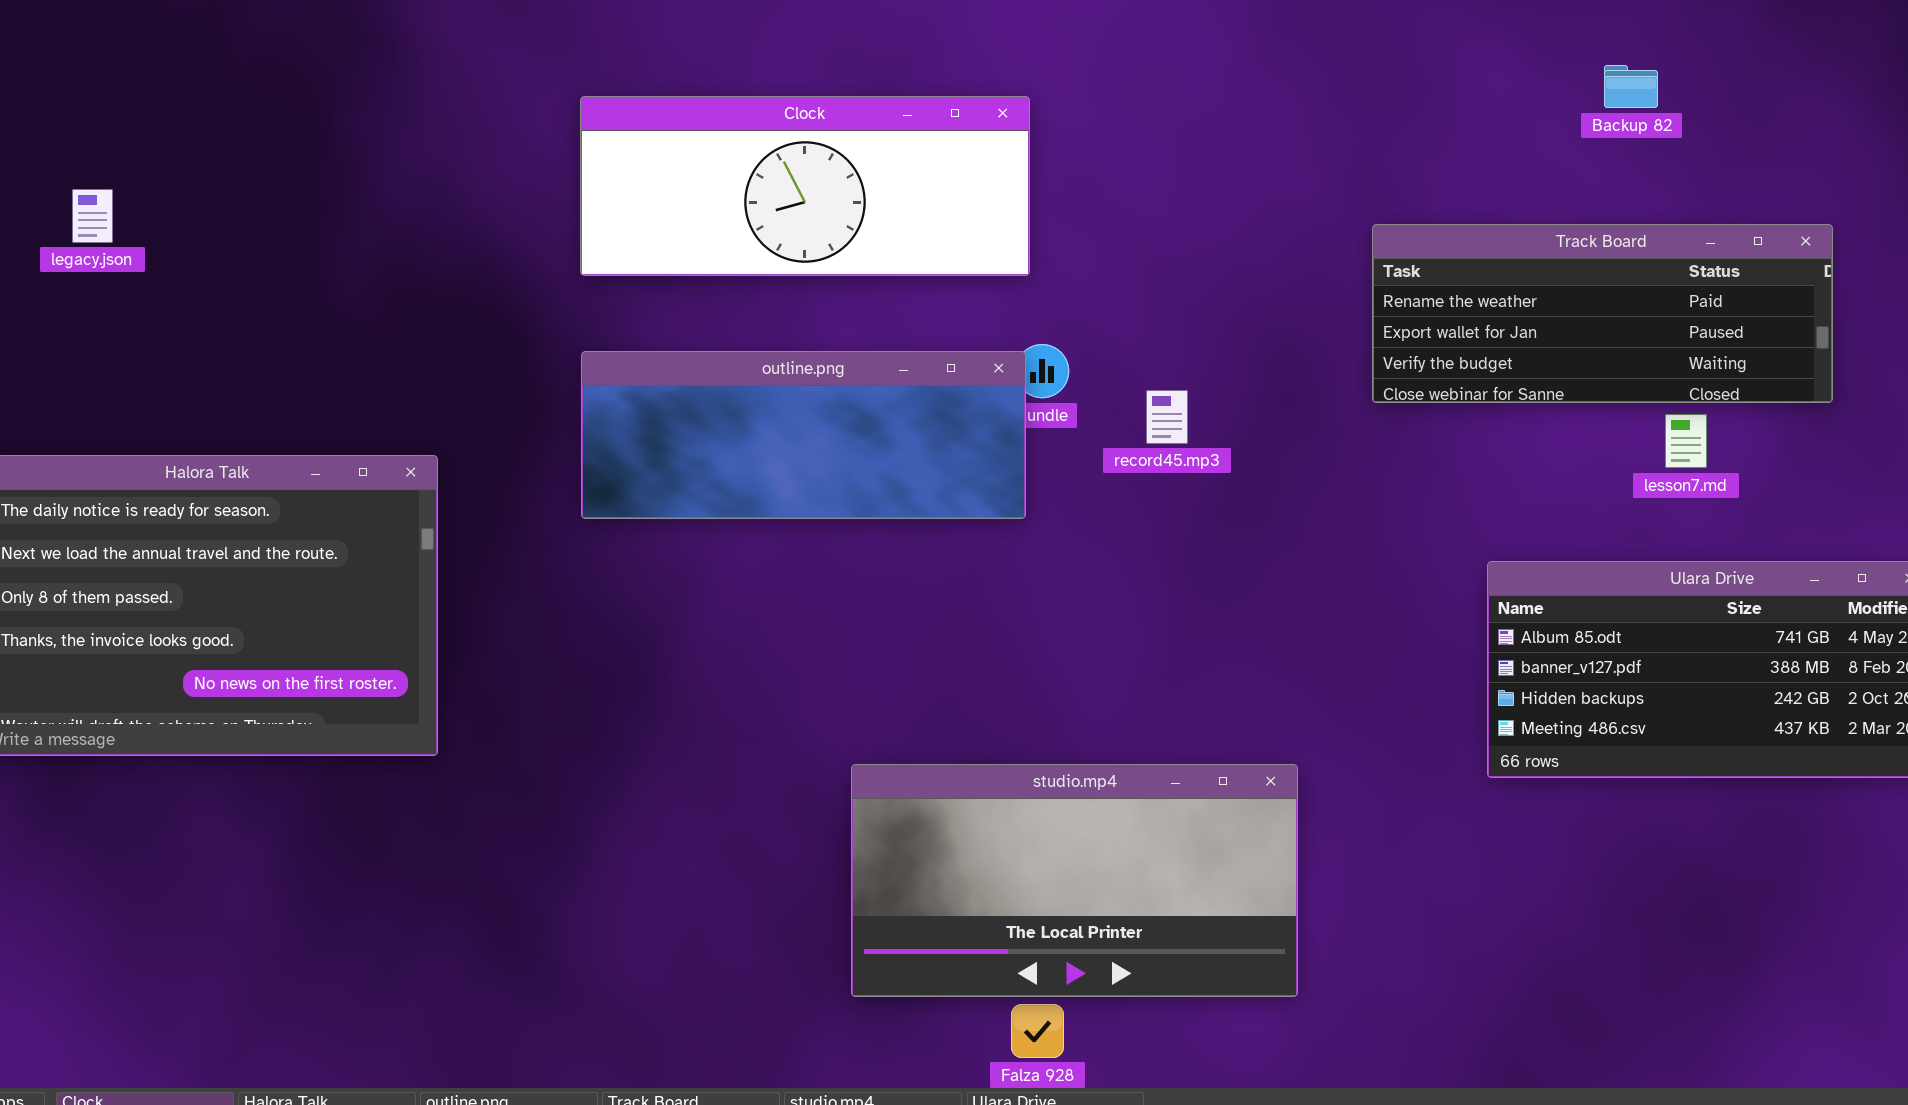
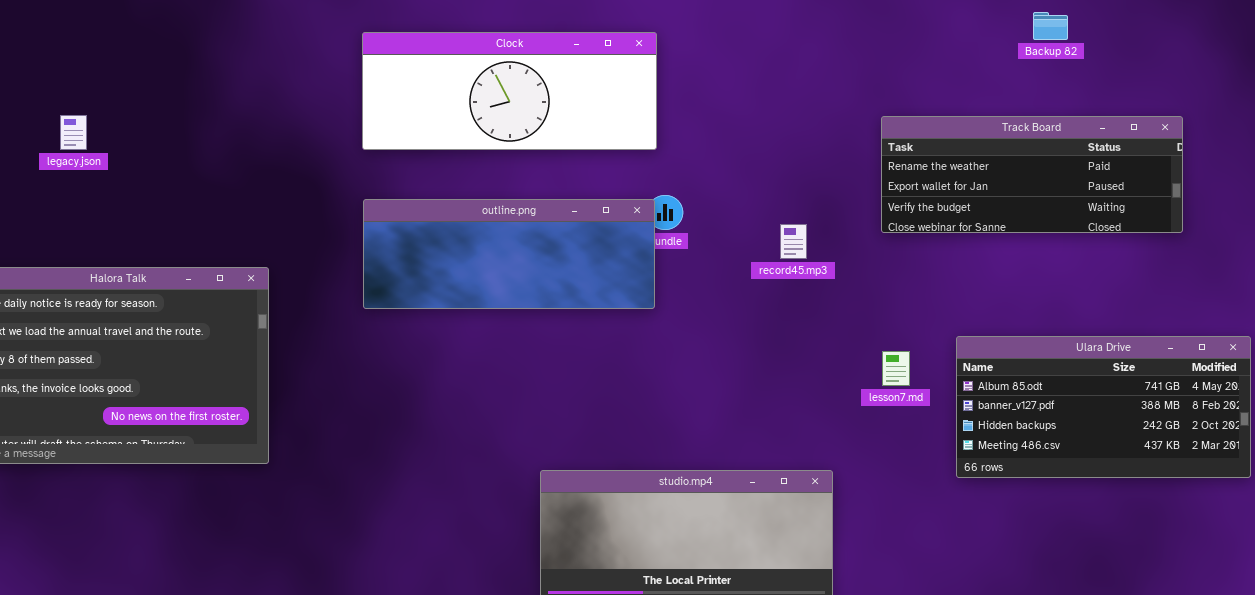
legacy.json: [72,189,113,243] -> [60,115,87,150], moved
record45.mp3: [1146,390,1188,444] -> [780,224,807,259], moved
lesson7.md: [1665,414,1707,468] -> [882,351,910,386], moved

